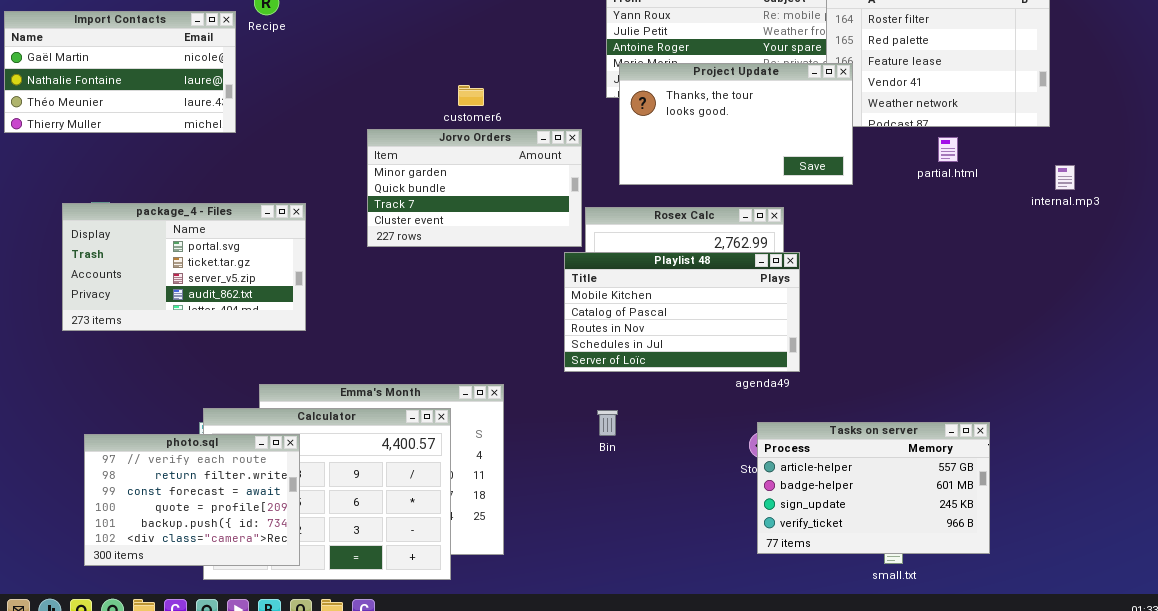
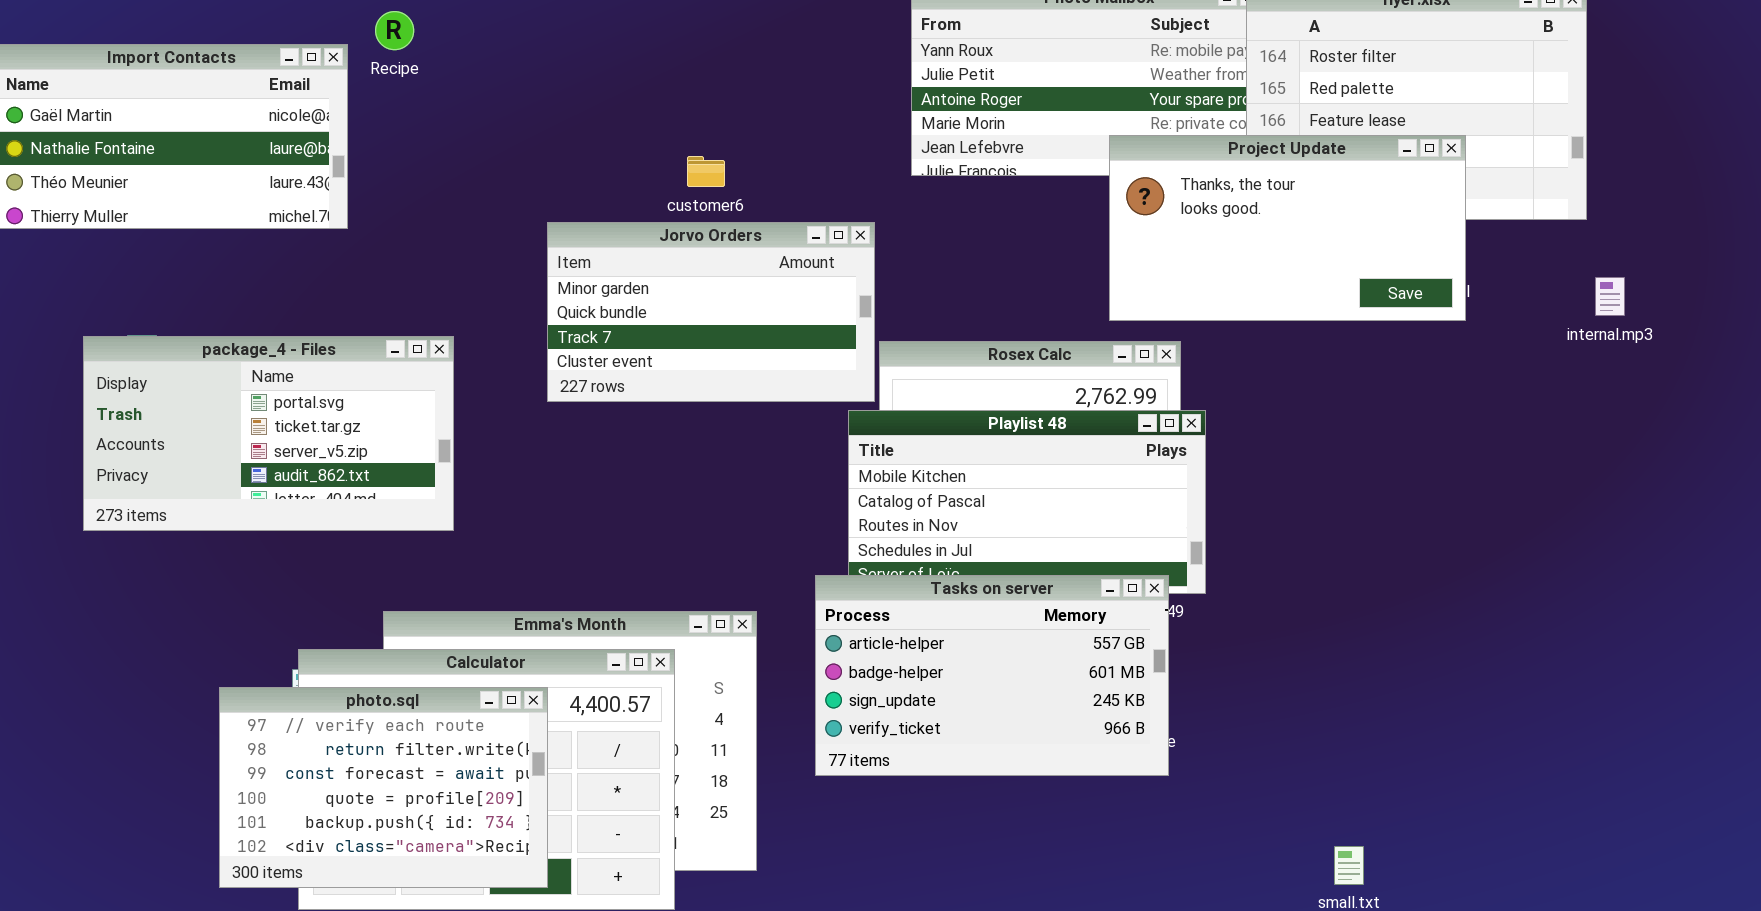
Project Update: [619,63,853,185] -> [1109,135,1466,321], moved
Tasks on server: [757,422,990,554] -> [815,575,1169,776], moved
photo.sql: [84,434,300,566] -> [219,687,548,888], moved

